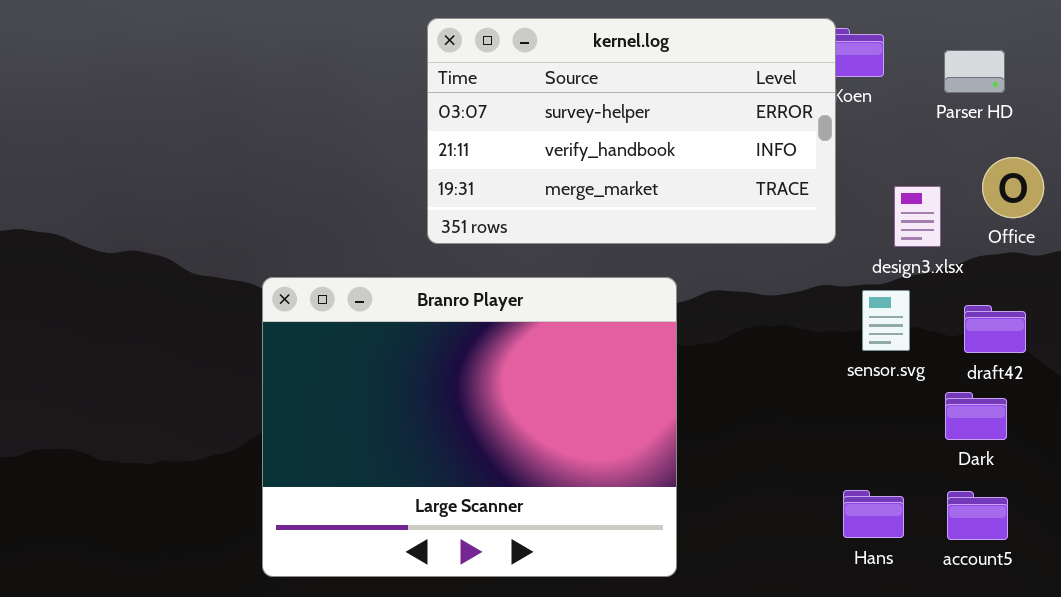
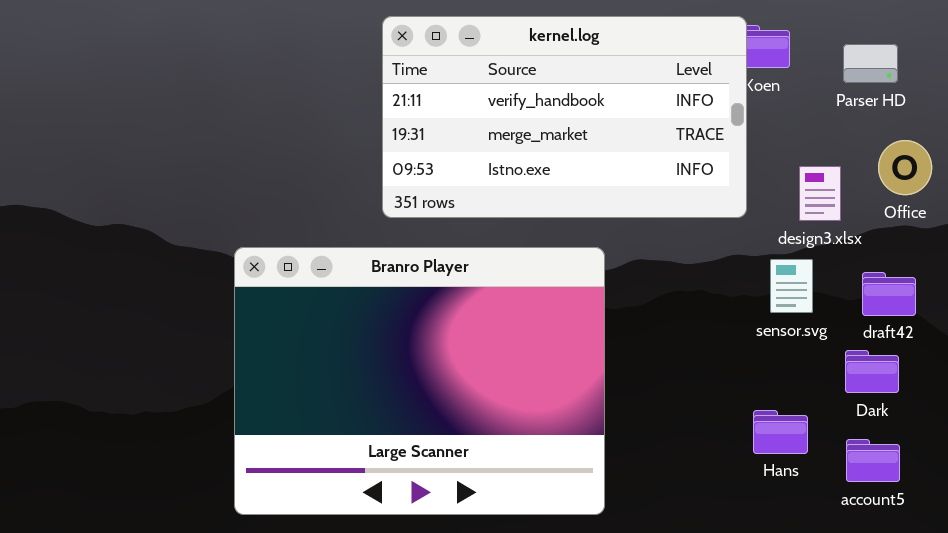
kernel.log: [427,18,836,244] -> [382,16,747,218], scrolled down 1 row
Hans: [843,490,904,538] -> [753,410,808,454], moved

